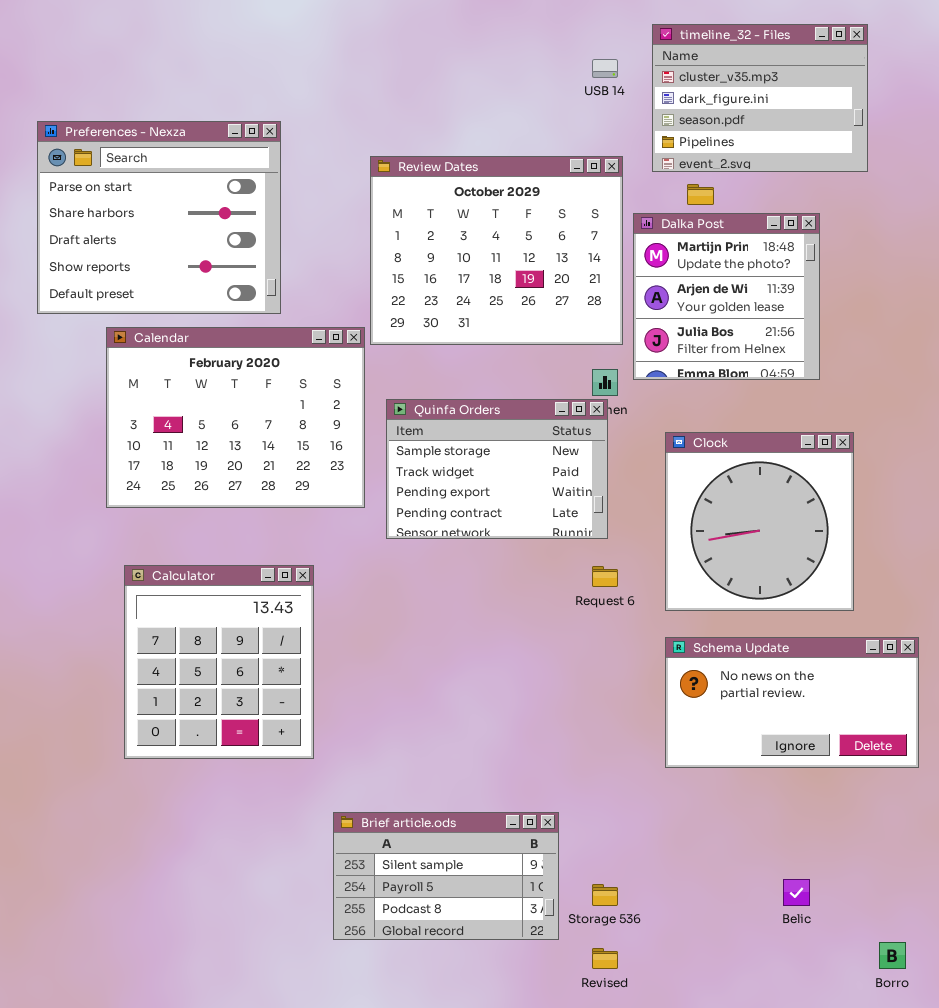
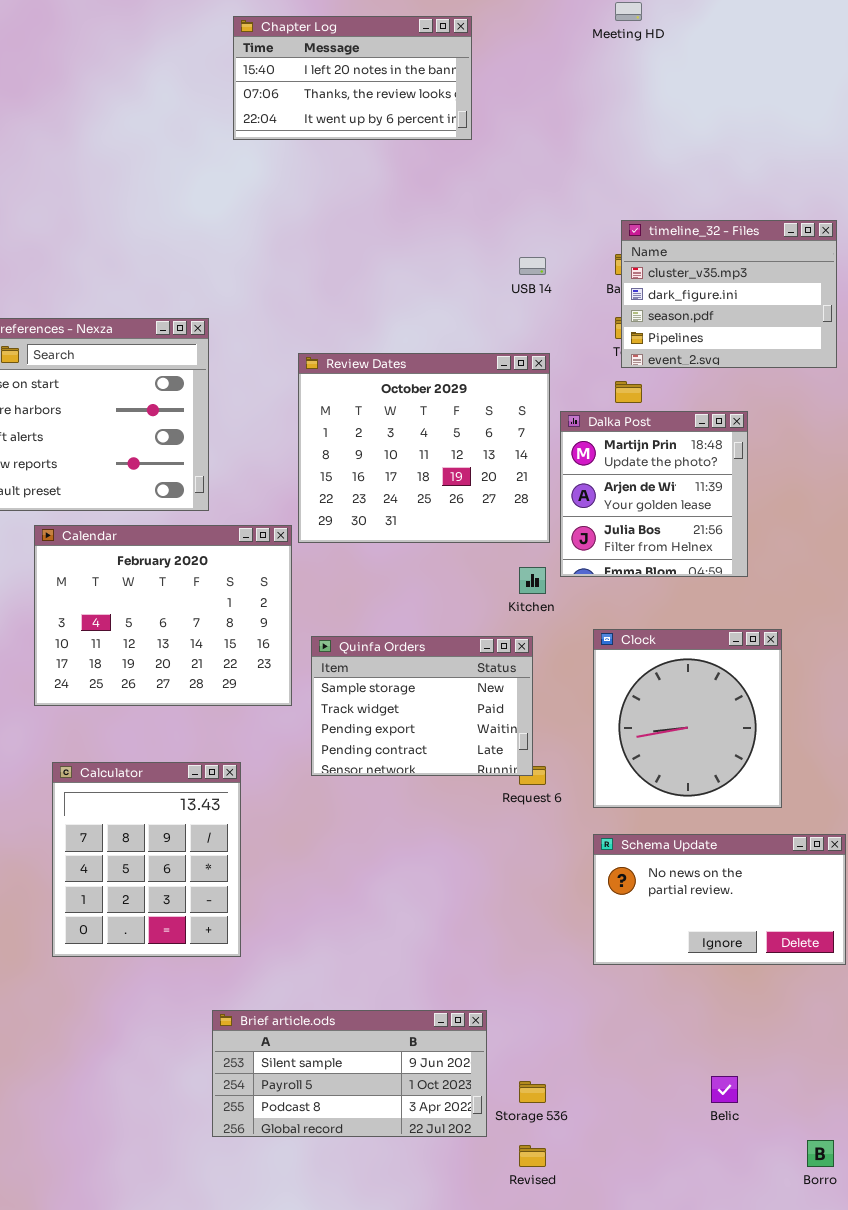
timeline_32 - Files: [652,24,868,172] -> [621,220,837,368], moved
Quinfa Orders: [386,399,608,539] -> [311,636,533,776], moved
Brief article.ods: [333,812,559,940] -> [212,1010,487,1137], resized

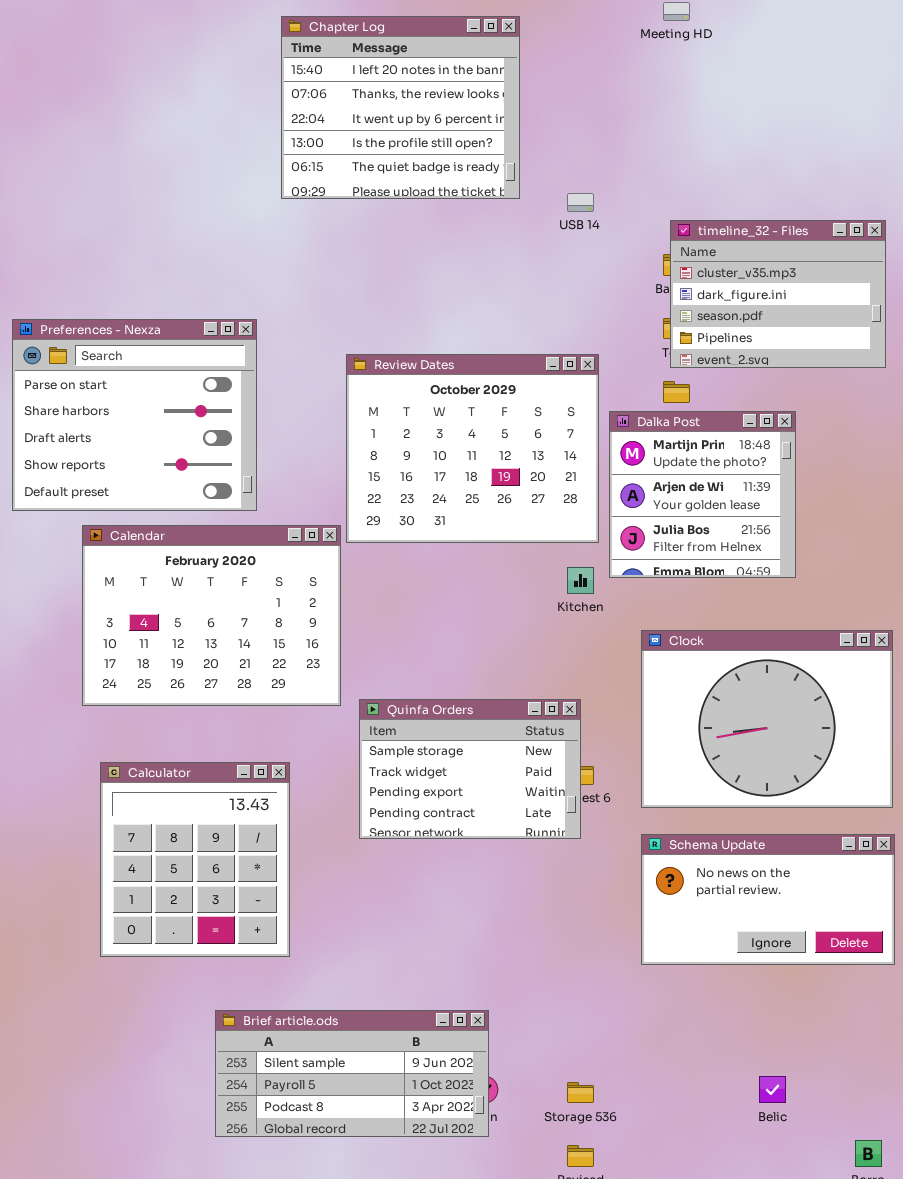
Chapter Log: [233,16,472,140] -> [281,16,520,199], resized
USB 14: [519,257,546,275] -> [567,193,594,212], moved
Clock: [593,629,782,808] -> [641,630,893,808], resized
Quinfa Orders: [311,636,533,776] -> [359,699,581,839], moved
Brief article.ods: [212,1010,487,1137] -> [215,1010,489,1137], moved

